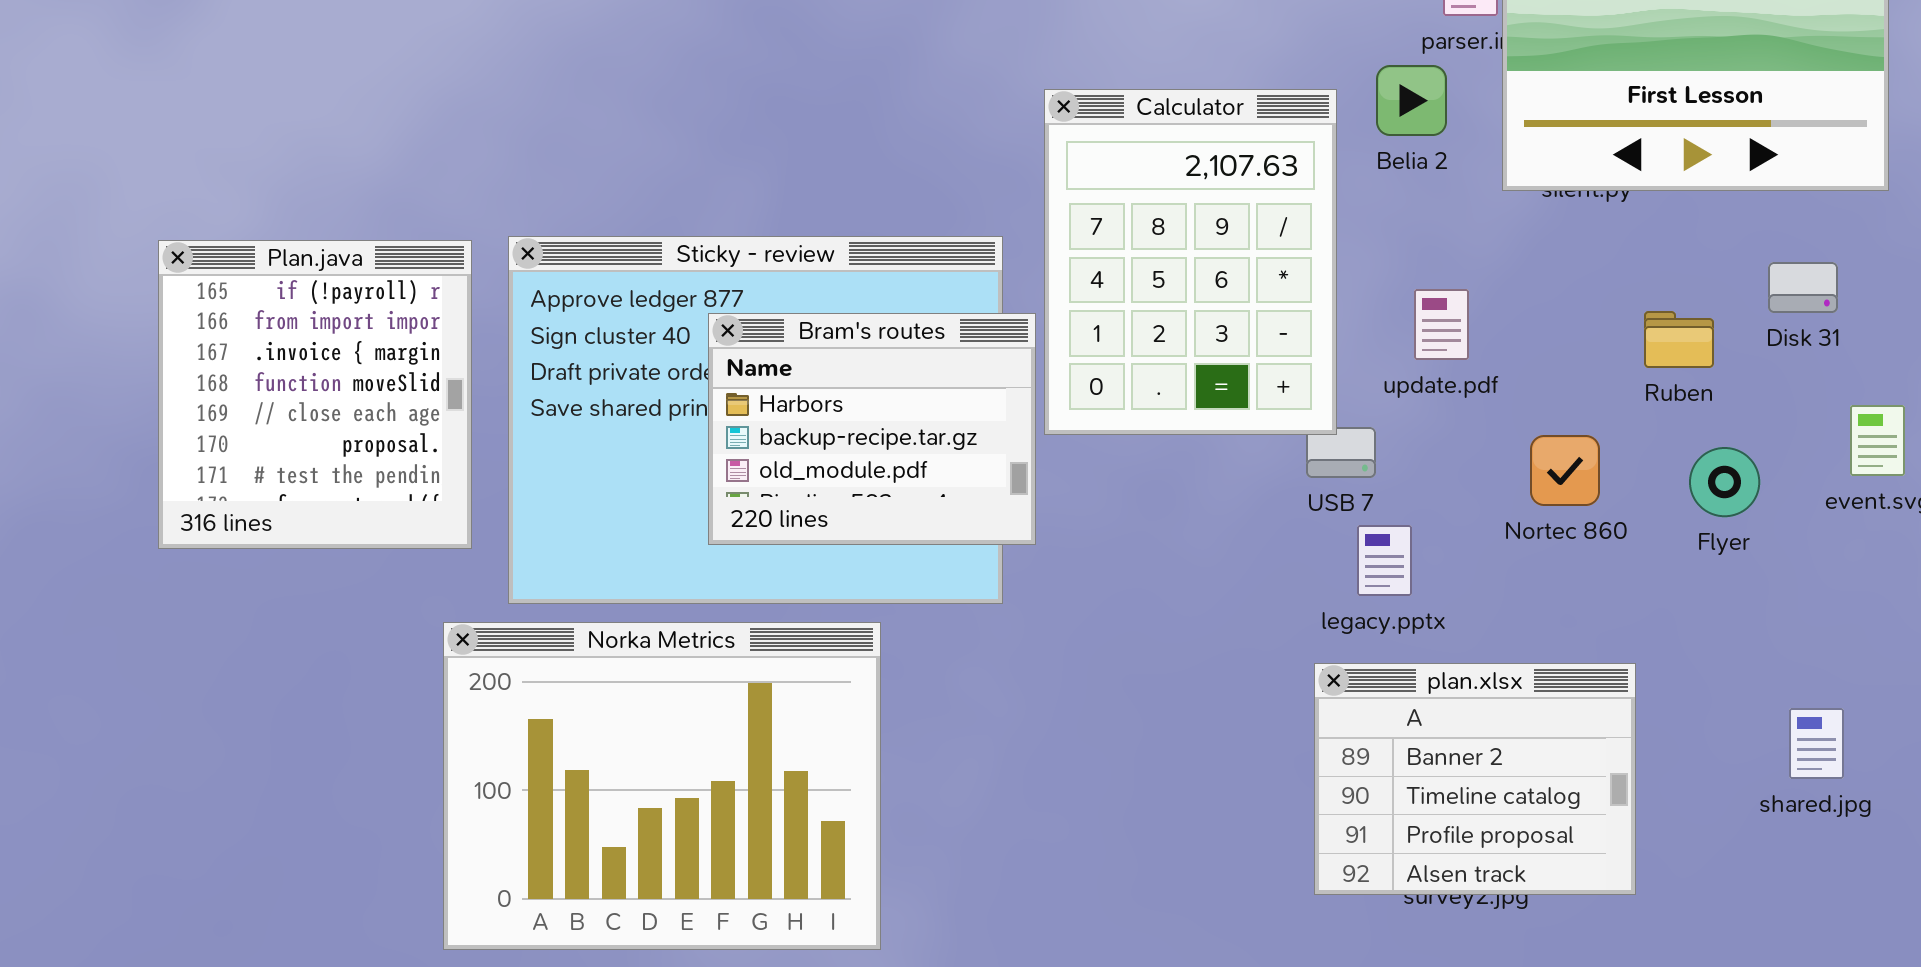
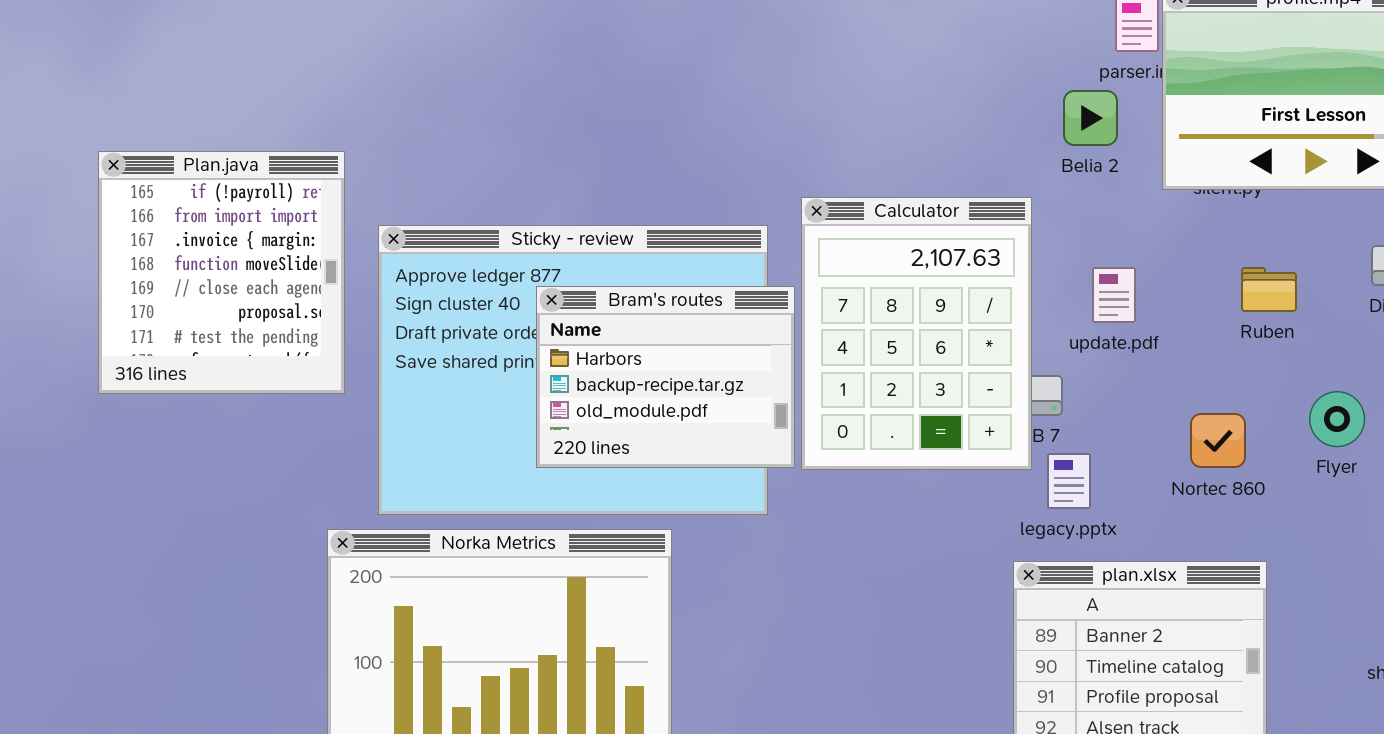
Calculator: [1044,89,1337,435] -> [801,197,1032,470], moved
Plan.java: [158,240,472,549] -> [98,151,345,394], moved
Ruben: [1644,311,1714,368] -> [1241,267,1297,312], moved
Nortec 860: [1530,435,1600,506] -> [1190,413,1246,468], moved

